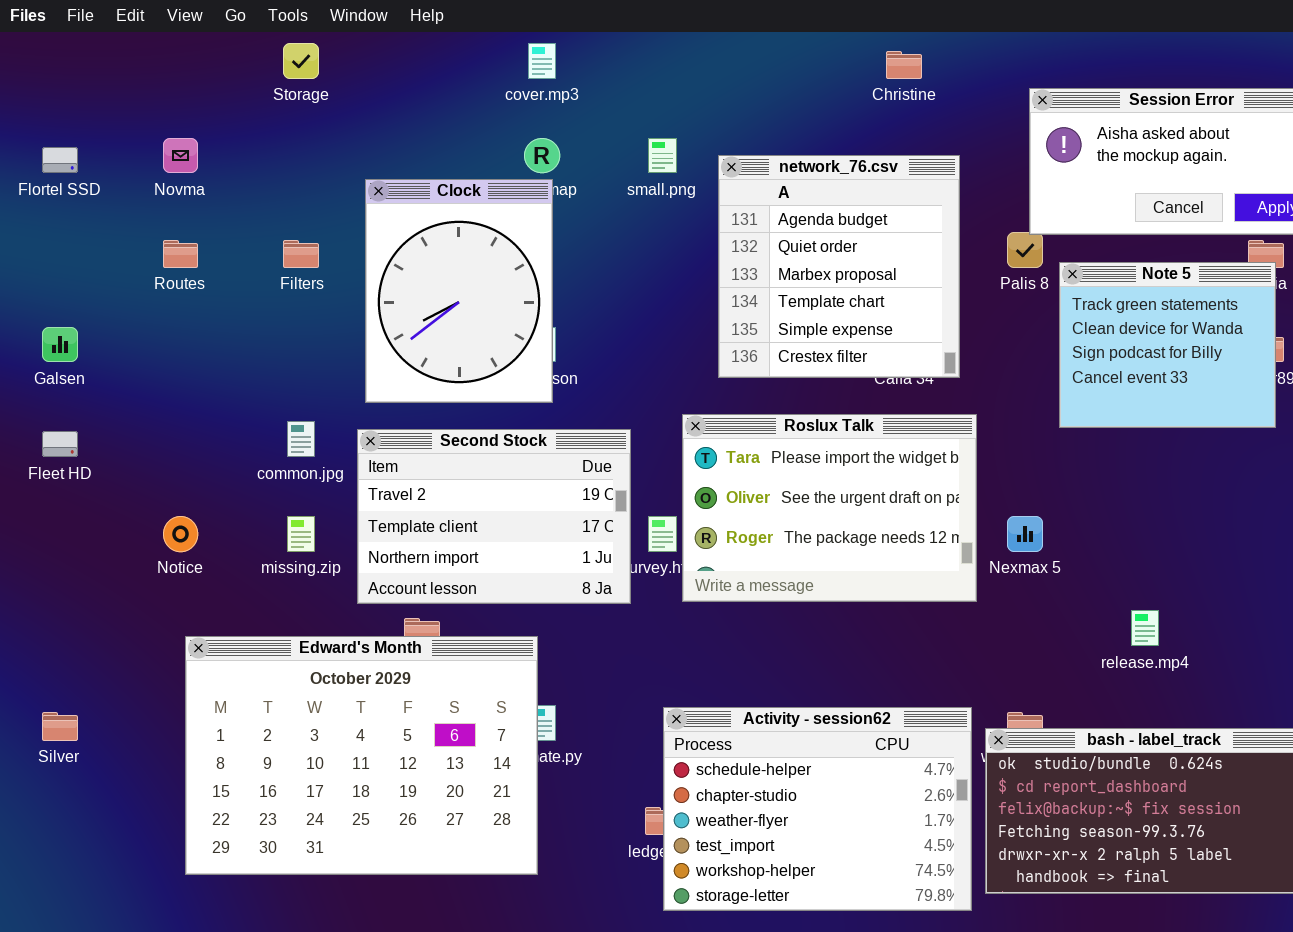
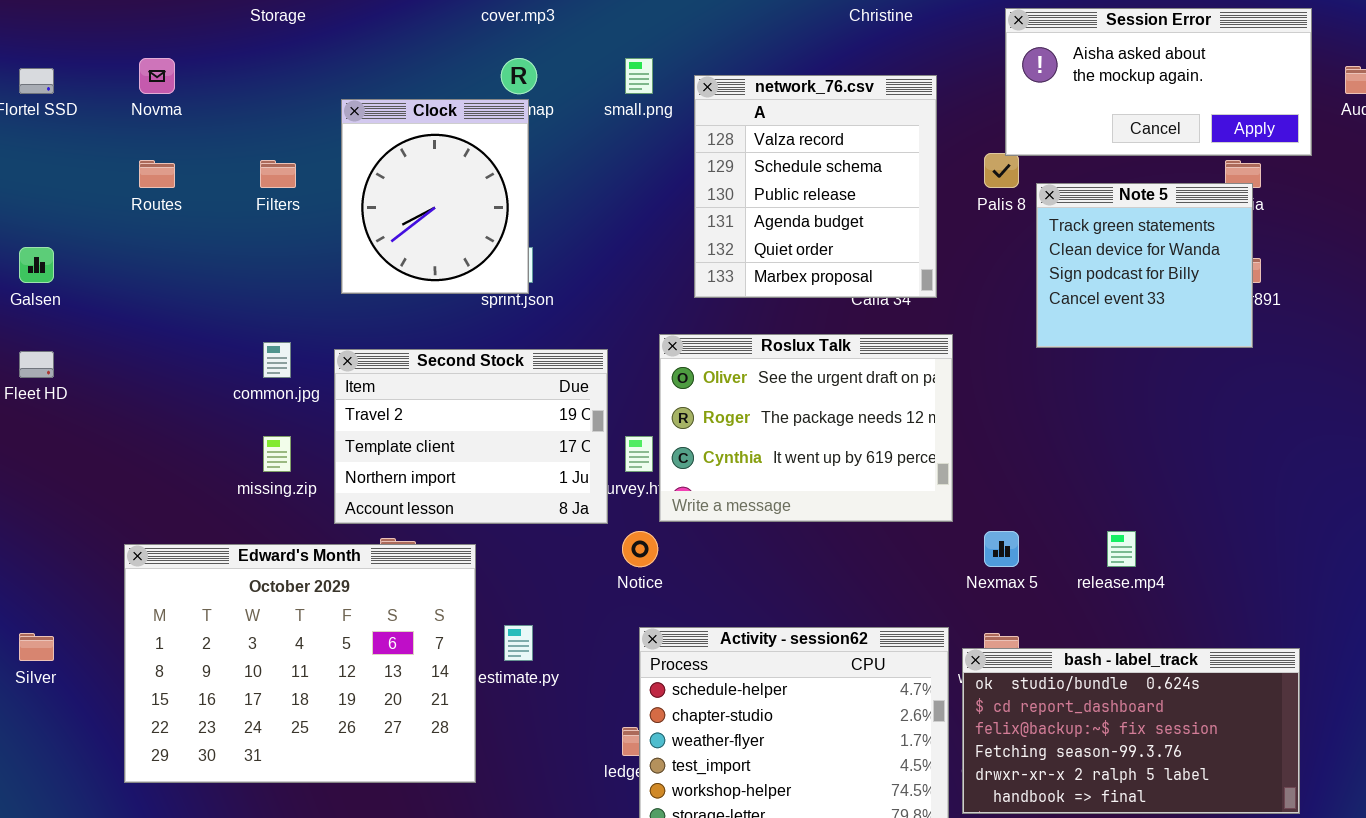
network_76.csv: [718,155,960,378] -> [694,75,937,298], scrolled up 3 rows
Clock: [365,179,553,403] -> [341,99,529,294], resized
Roslux Talk: [682,414,977,602] -> [659,334,953,522], scrolled down 1 row
Notice: [163,516,198,552] -> [622,531,658,567], moved
Nexmax 5: [1007,516,1043,552] -> [984,531,1019,567], moved
Edward's Month: [185,636,538,875] -> [124,544,476,783], moved

